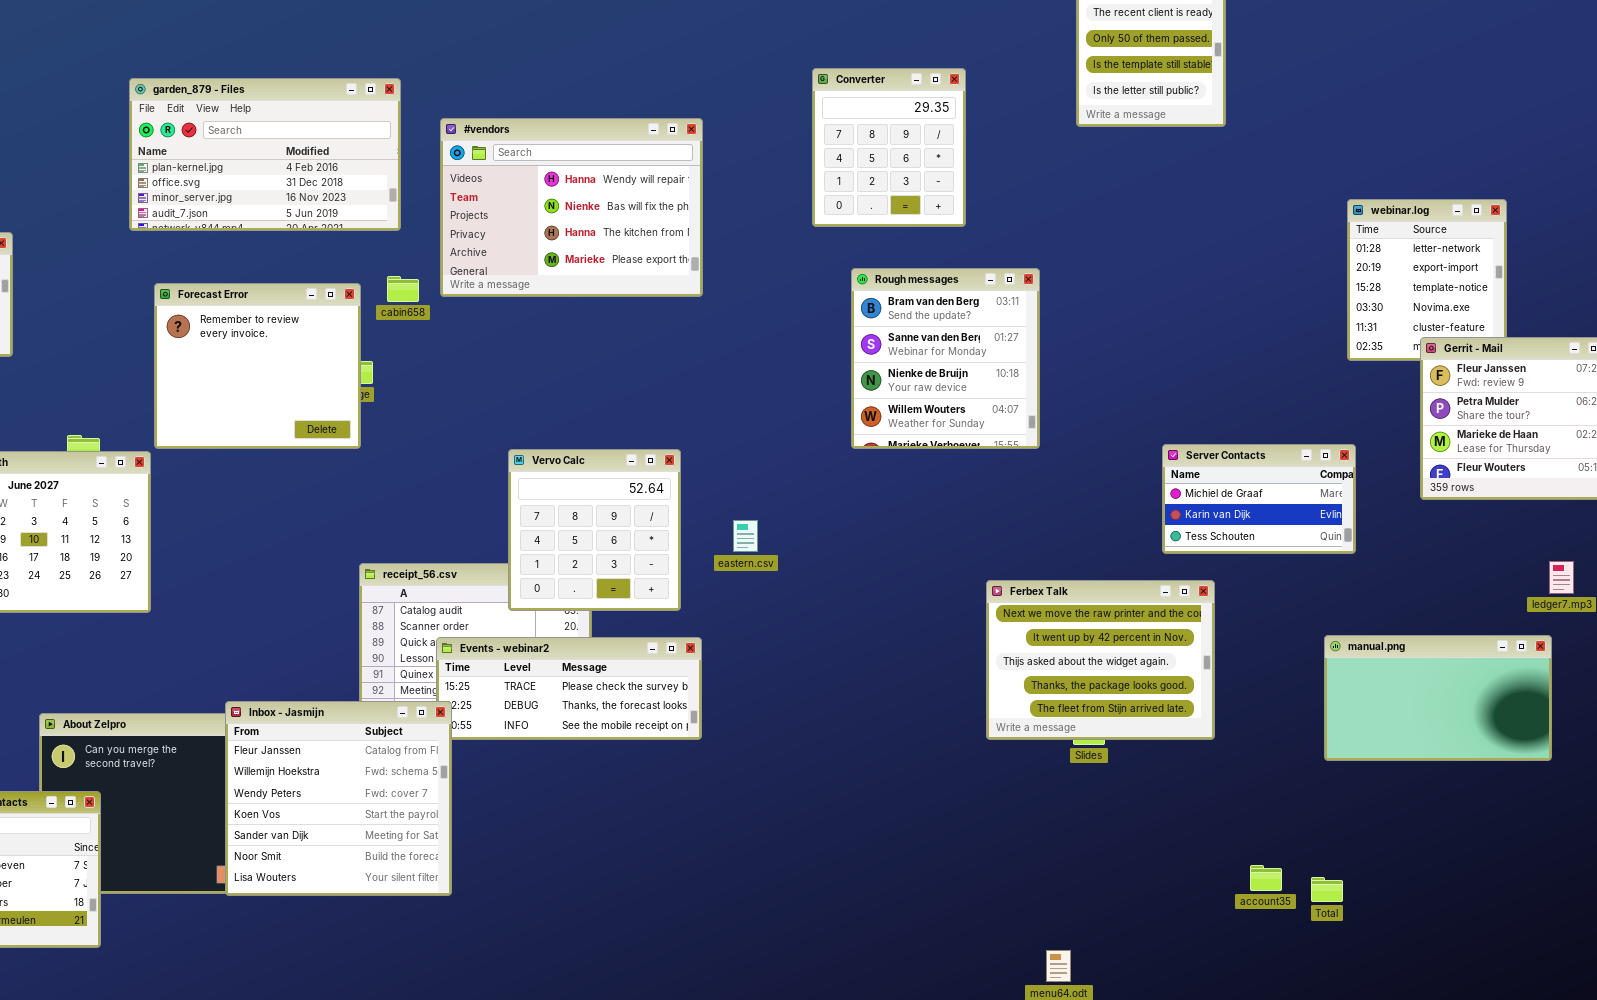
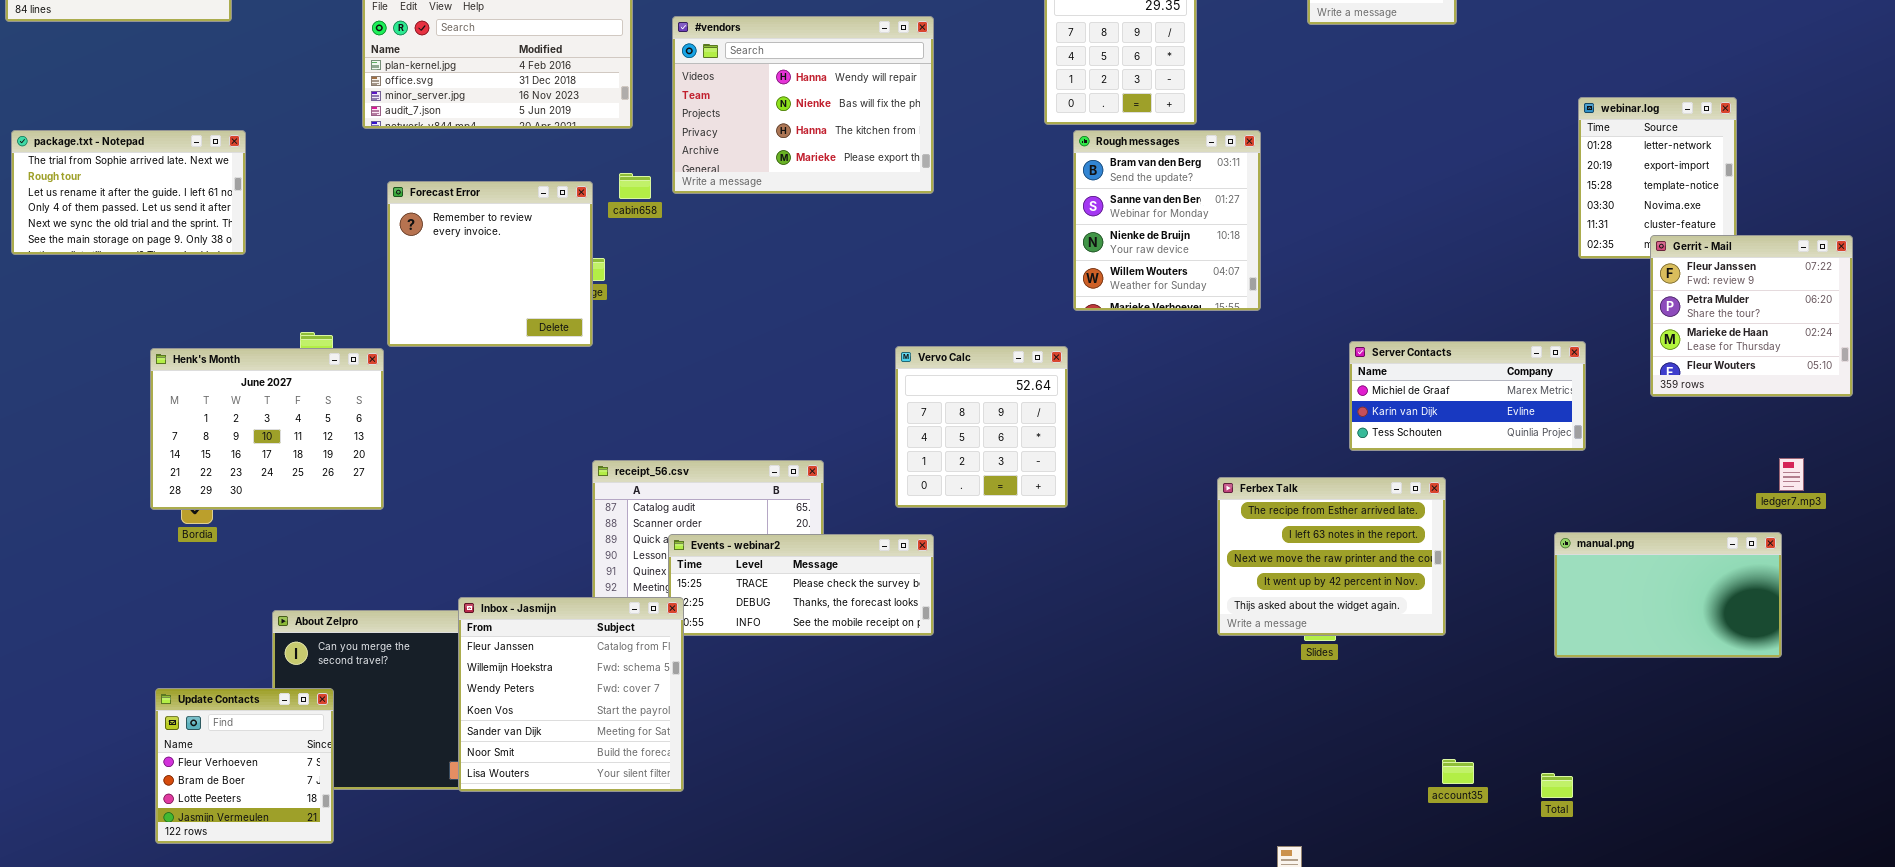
Rough messages: [851,268,1040,449] -> [1073,130,1261,311], moved
Server Contacts: [1162,444,1356,554] -> [1349,341,1586,451], resized
Vervo Calc: [508,449,681,611] -> [895,346,1068,508], moved
Ferbex Talk: [986,580,1215,740] -> [1217,477,1446,636], scrolled up 2 rows
account35: [1250,865,1282,891] -> [1442,759,1474,784], moved

